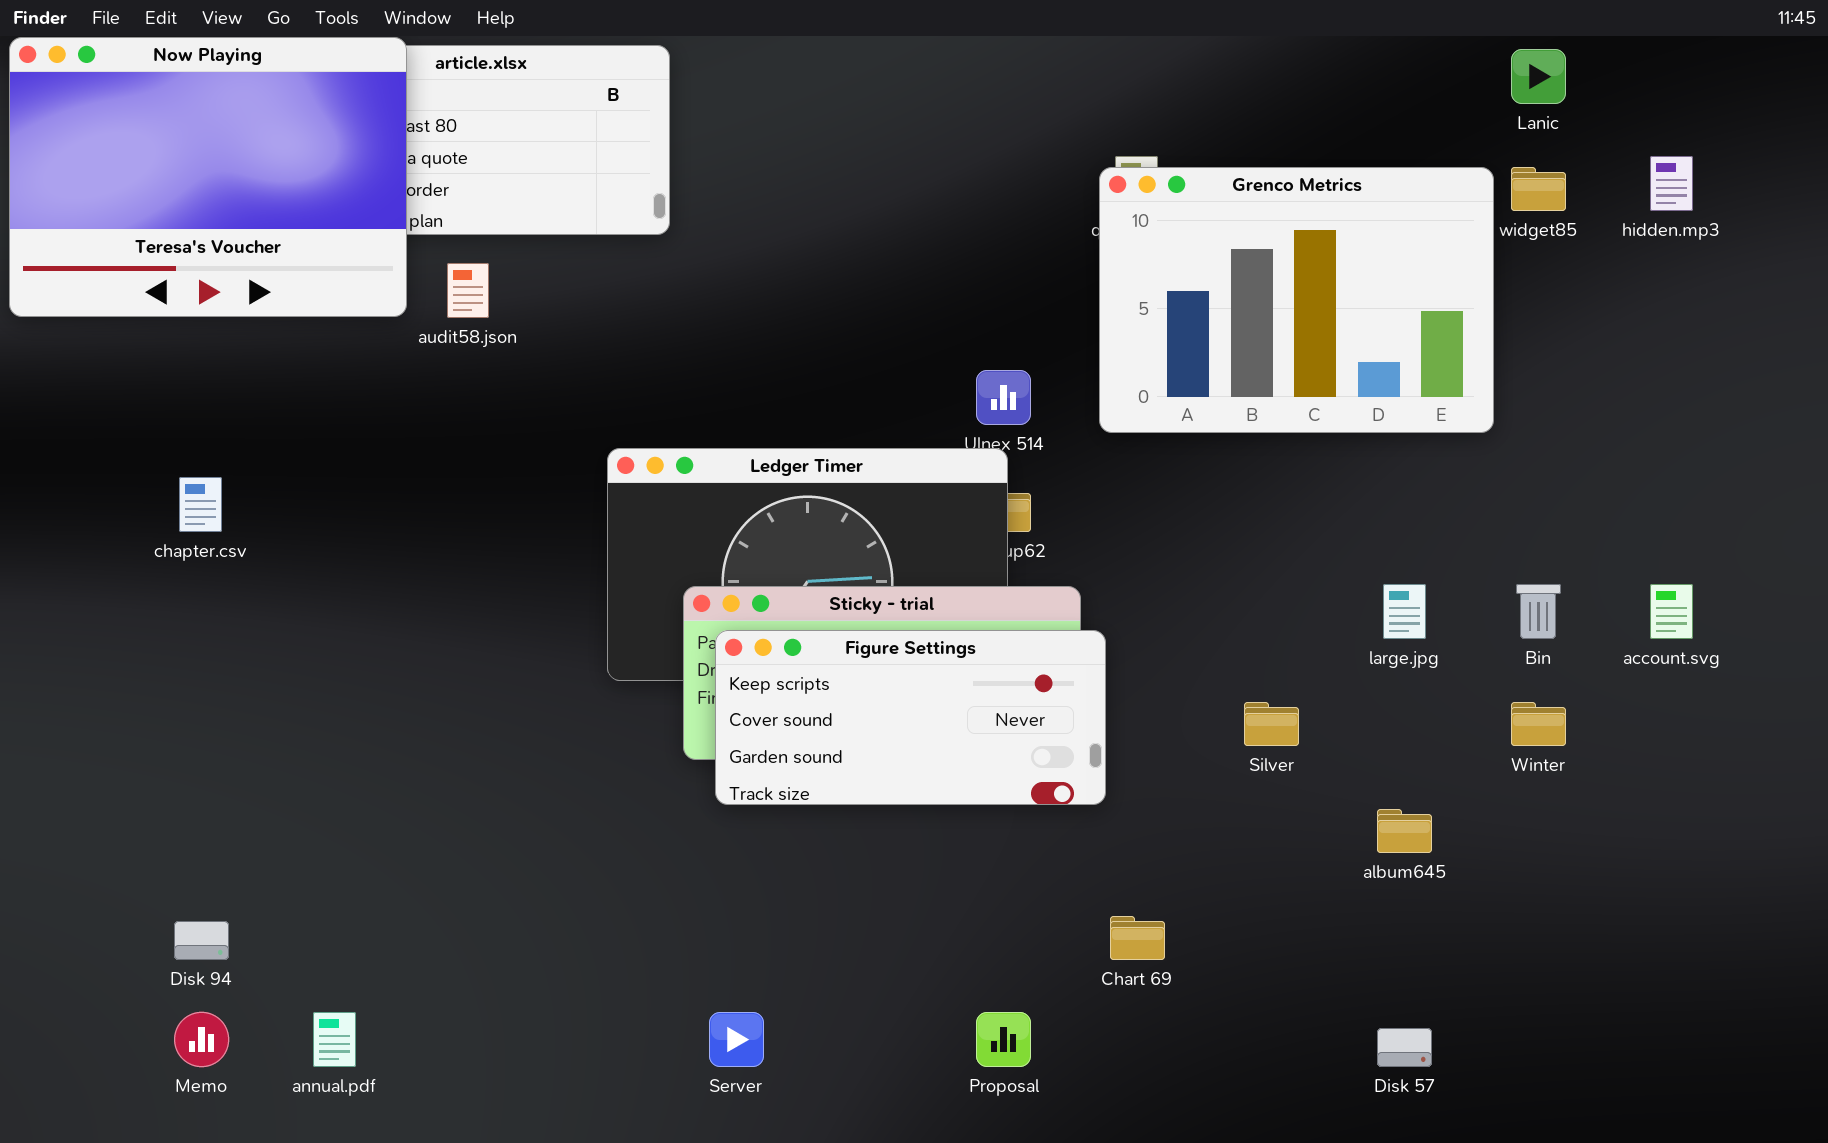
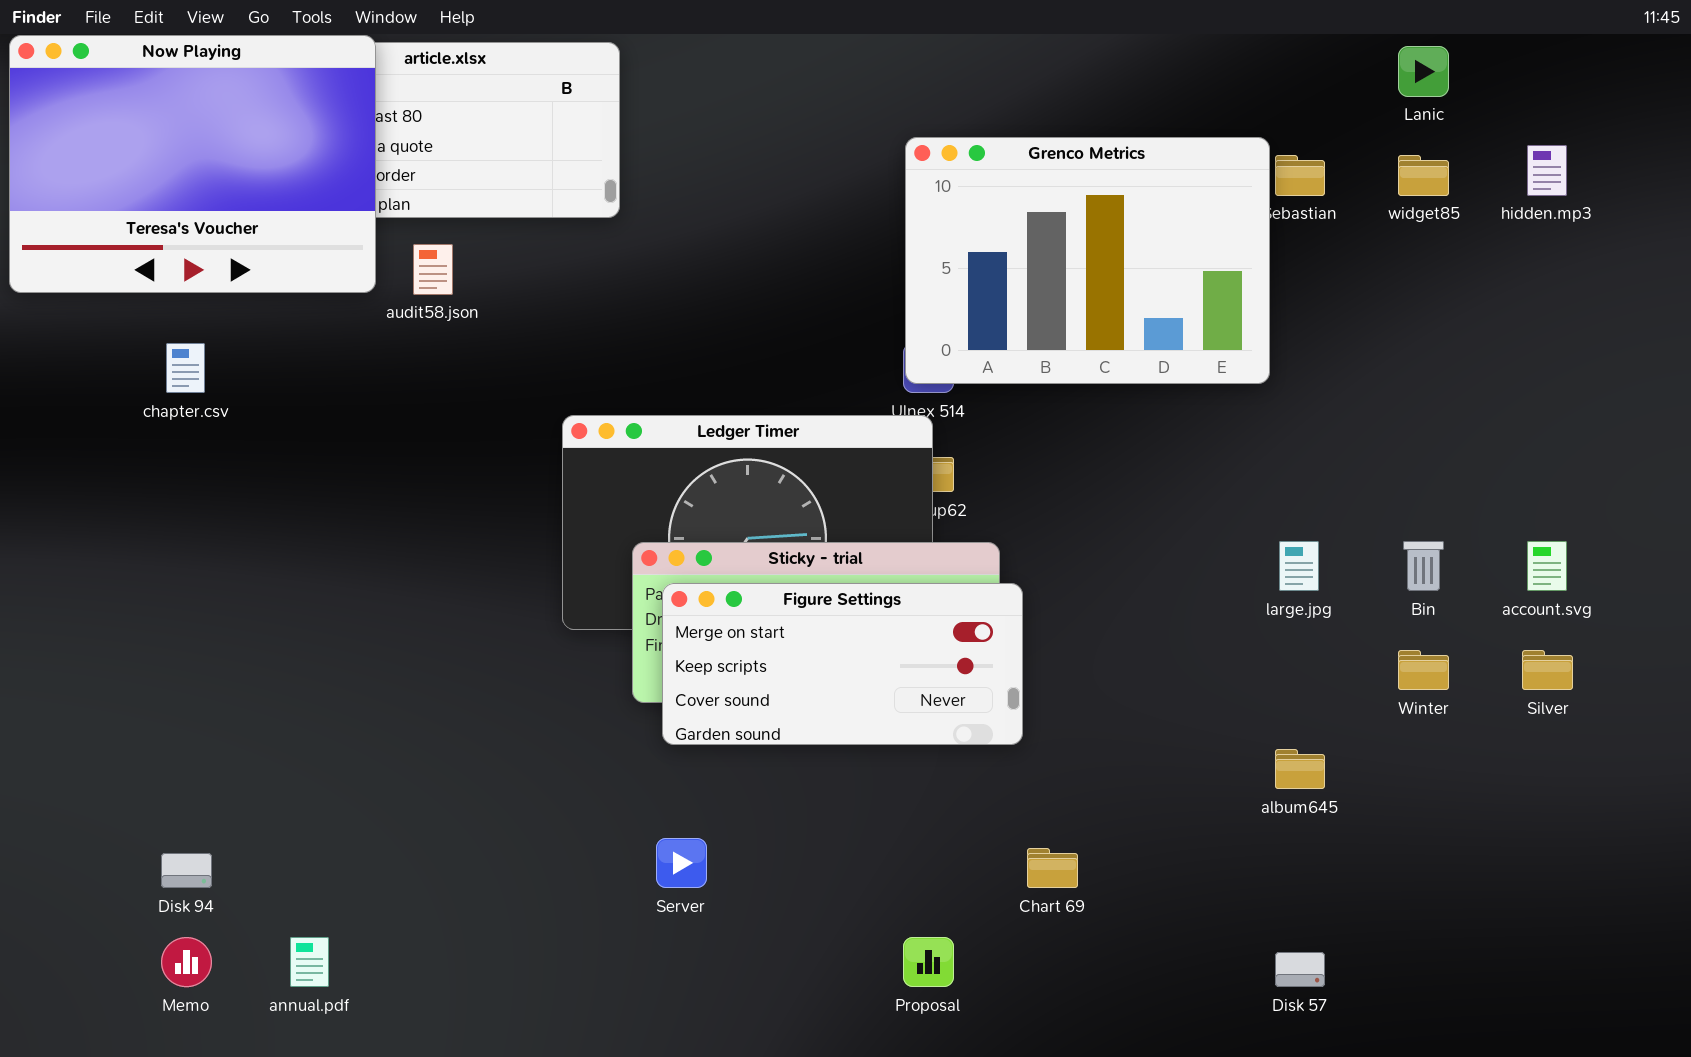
Grenco Metrics: [1099,167,1494,433] -> [905,137,1270,384], moved
chapter.csv: [179,477,222,532] -> [166,343,205,393], moved
Figure Settings: [715,630,1106,805] -> [662,583,1023,745], scrolled up 1 row
Silver: [1244,702,1299,746] -> [1522,650,1573,690], moved
Server: [709,1012,764,1067] -> [656,838,707,888], moved

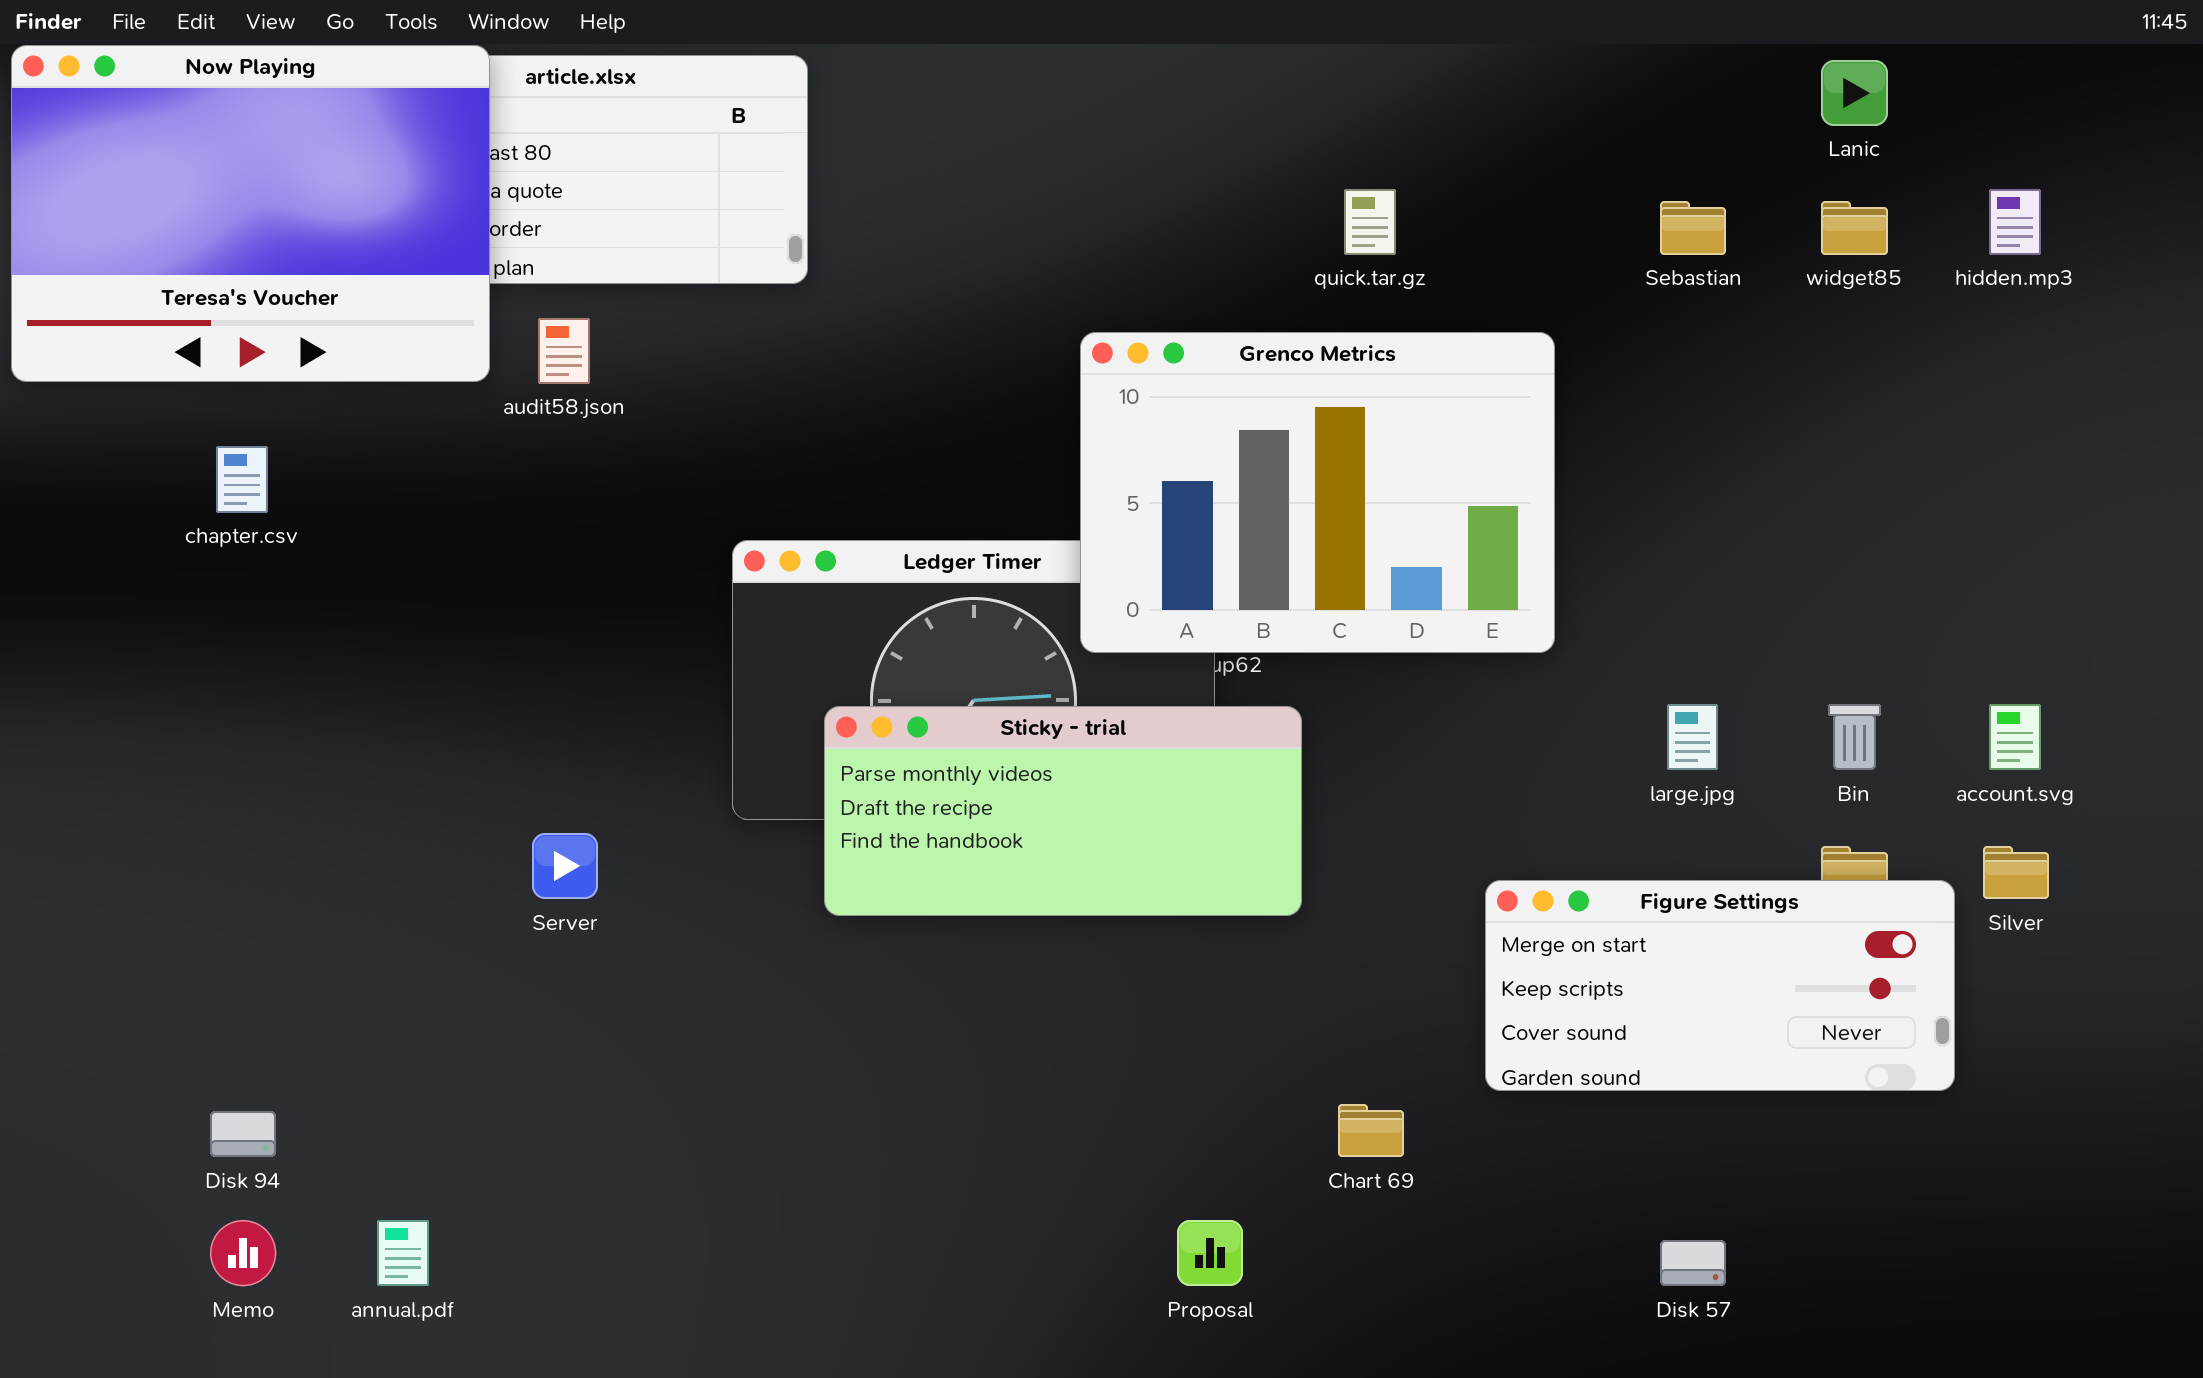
Grenco Metrics: [905,137,1270,384] -> [1080,332,1555,653], moved
Figure Settings: [662,583,1023,745] -> [1485,880,1955,1091], moved
Server: [656,838,707,888] -> [532,833,598,899], moved

